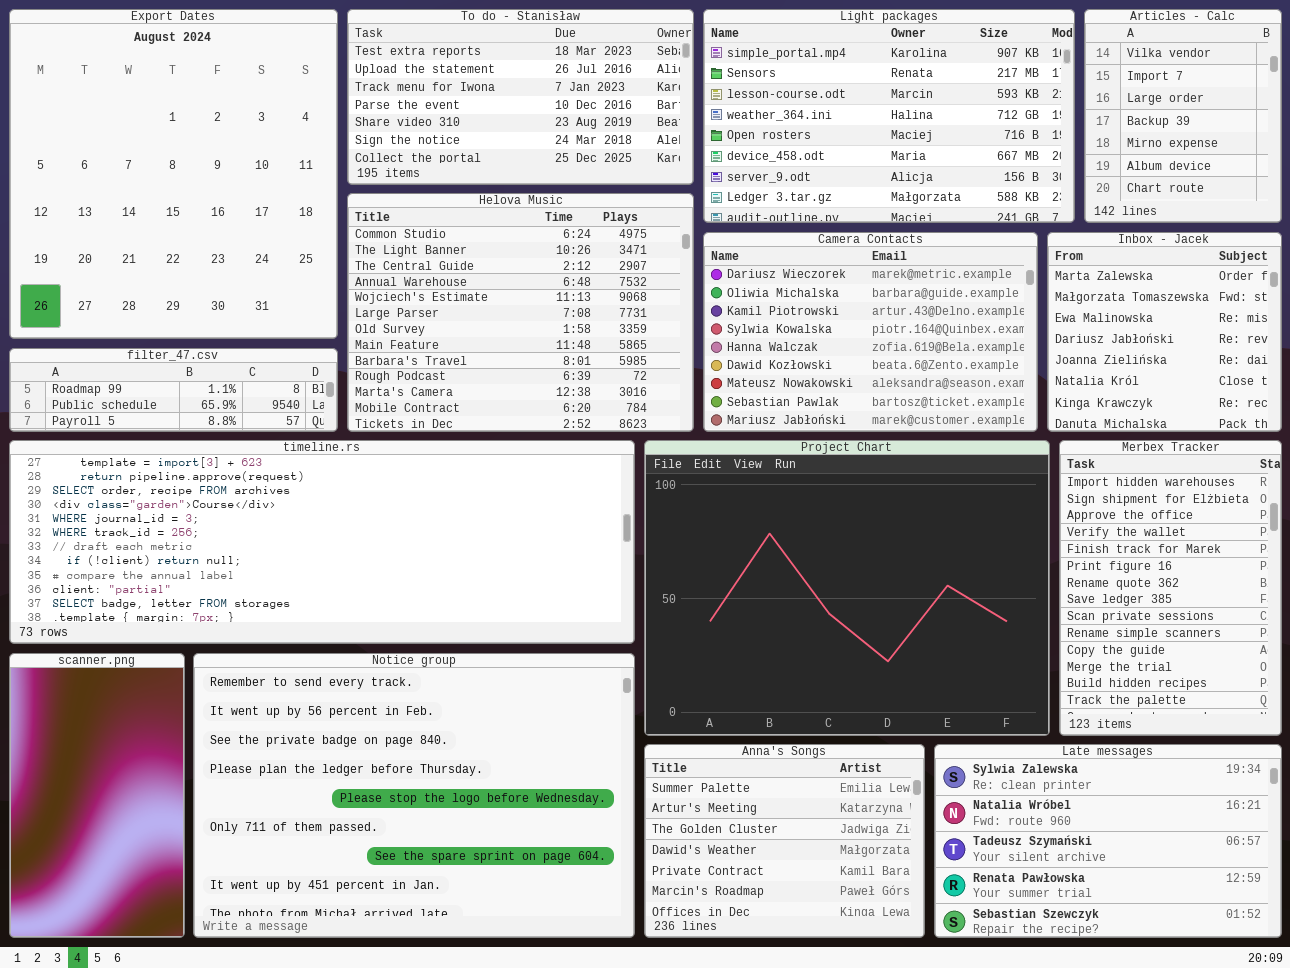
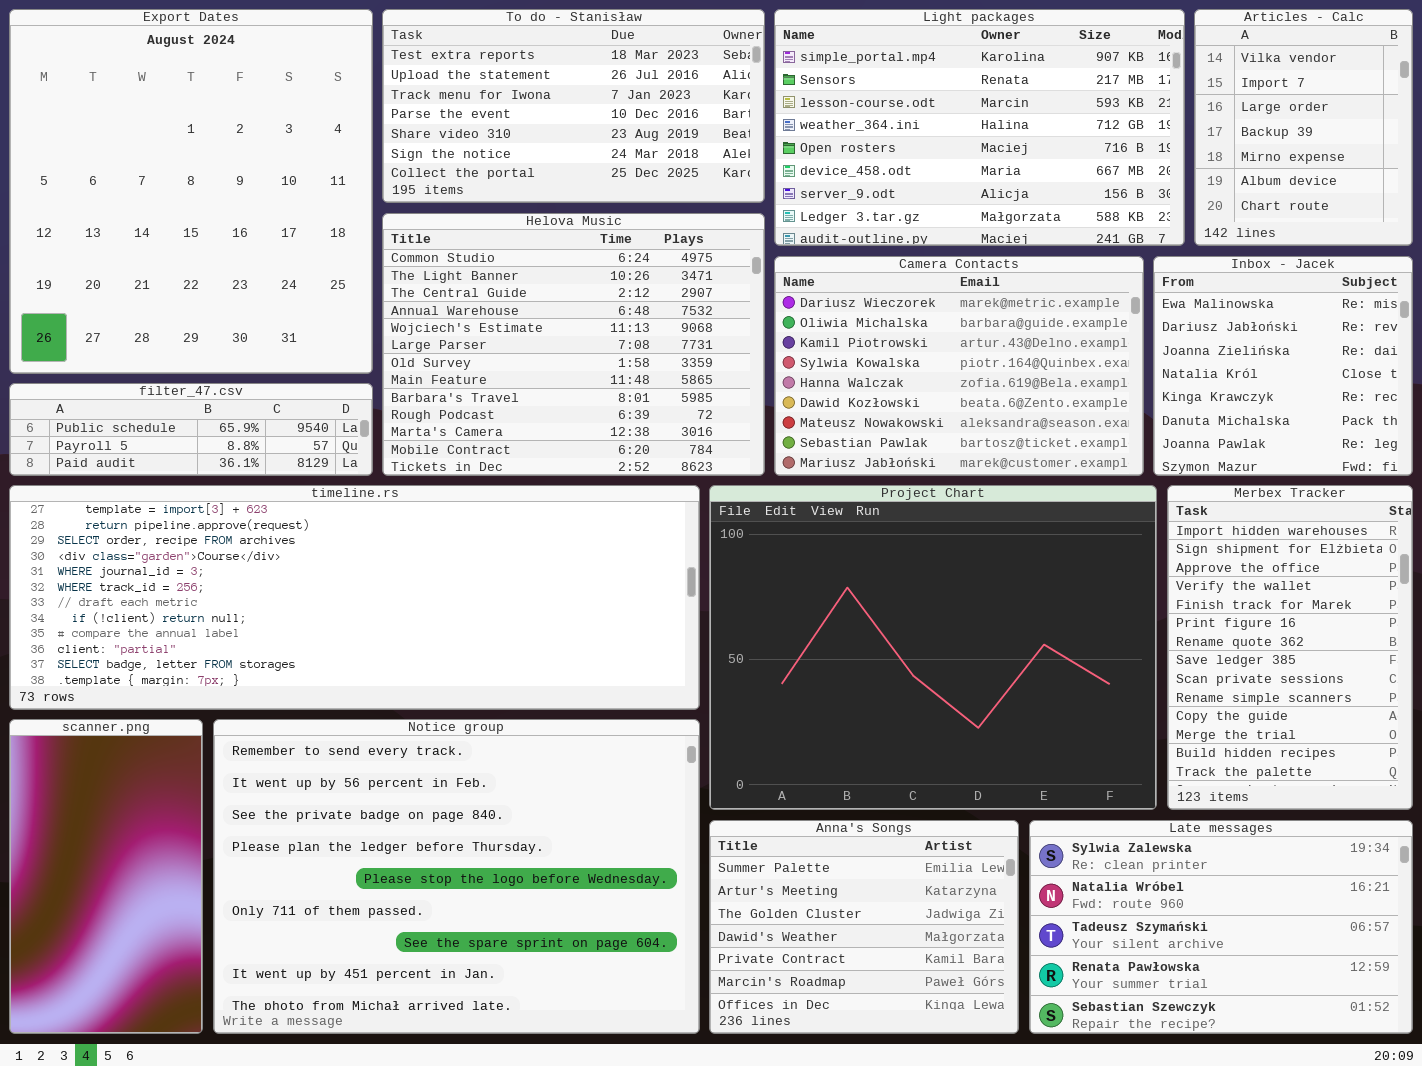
Inbox - Jacek: [1047,232,1282,432] -> [1153,256,1413,476], scrolled down 2 rows
filter_47.csv: [9,348,338,432] -> [9,383,373,476], scrolled down 1 row

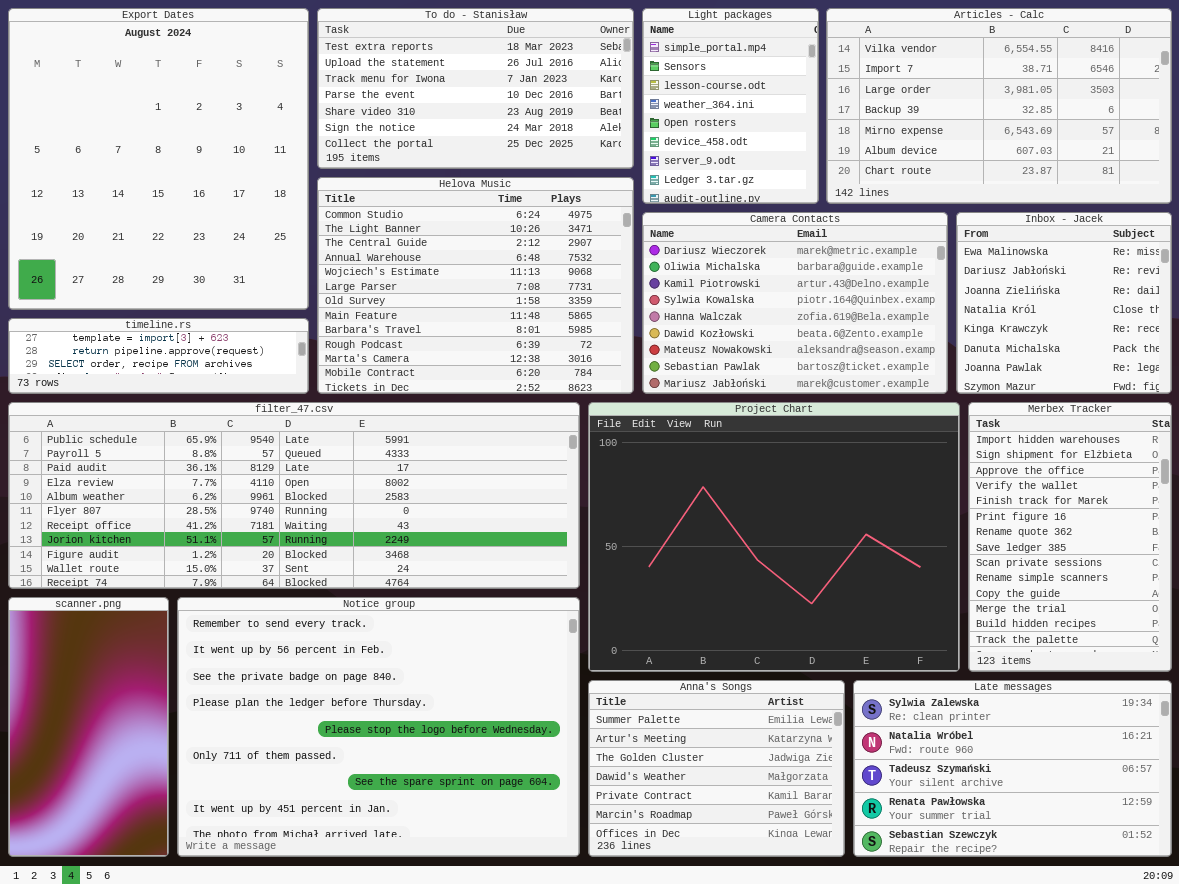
Light packages: [774,9,1185,246] -> [642,8,819,204], resized
Articles - Calc: [1194,9,1413,246] -> [826,8,1172,204], resized
filter_47.csv: [9,383,373,476] -> [8,402,580,589], moved, resized
timeline.rs: [9,485,700,710] -> [8,318,309,394], moved, resized

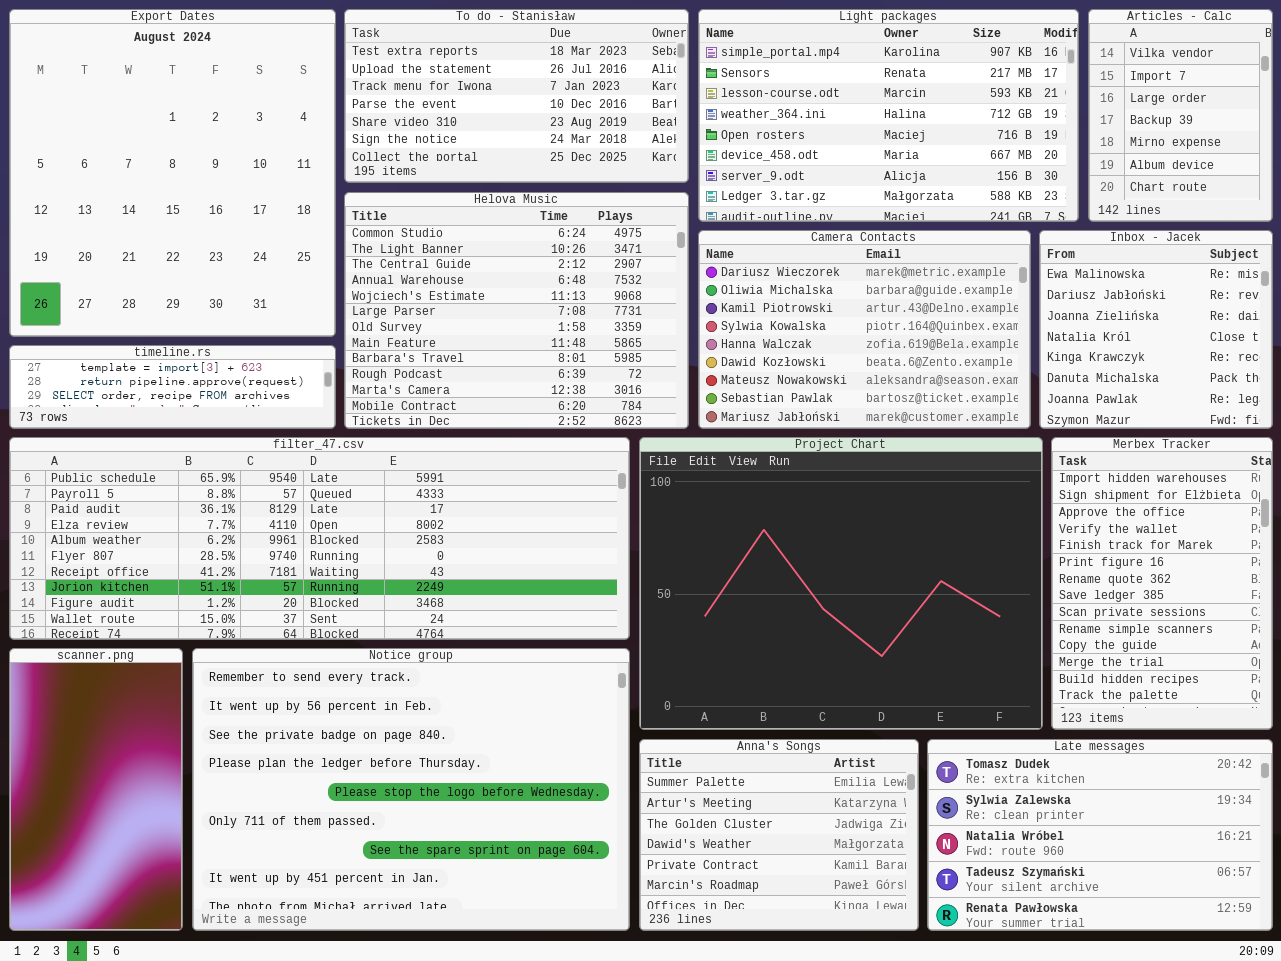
Light packages: [642,8,819,204] -> [698,9,1079,222], resized
Articles - Calc: [826,8,1172,204] -> [1088,9,1273,222], resized
Late messages: [853,680,1172,857] -> [927,739,1273,931], scrolled up 1 row

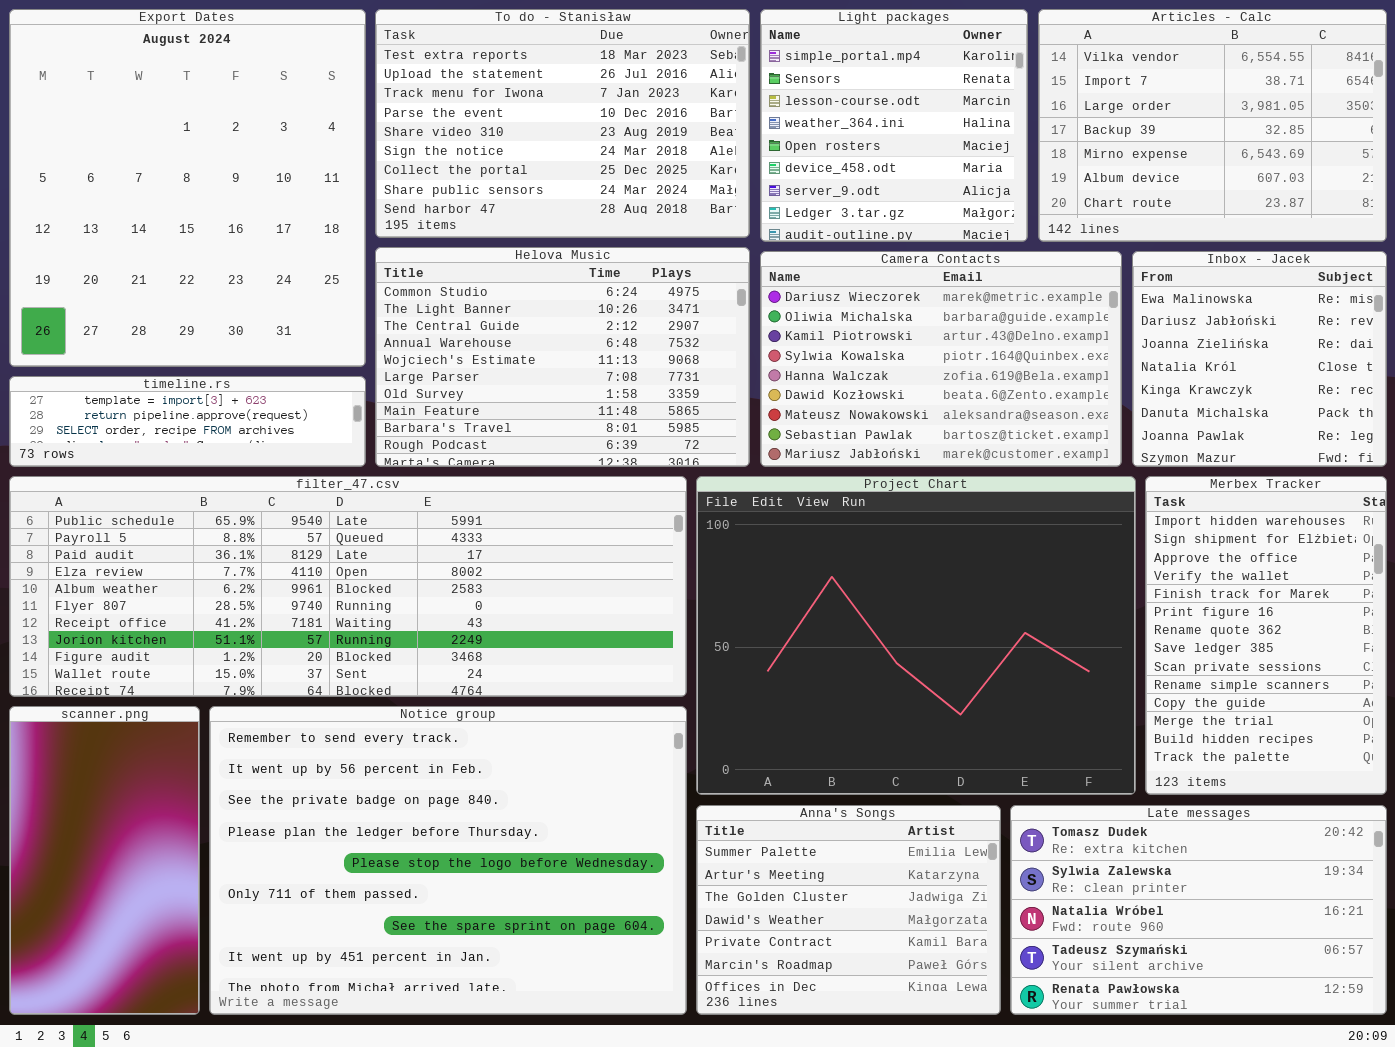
To do - Stanisław: [344,9,689,183] -> [375,9,750,238], resized
Light packages: [698,9,1079,222] -> [760,9,1028,242], resized
Articles - Calc: [1088,9,1273,222] -> [1038,9,1387,242], resized
Helova Music: [344,192,689,429] -> [375,247,750,467], resized

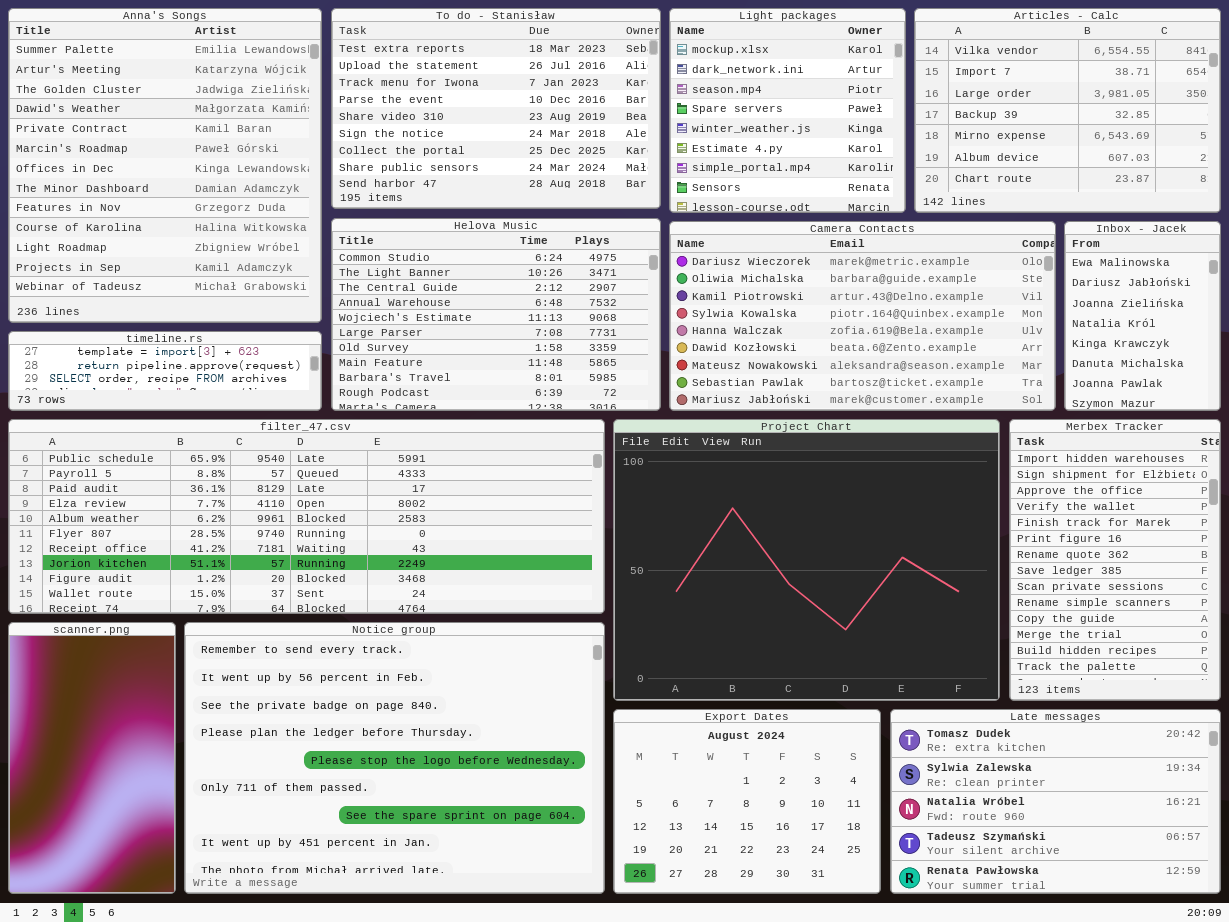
Export Dates: [9,9,366,367] -> [613,709,881,894], moved, resized
Light packages: [760,9,1028,242] -> [669,8,906,213], scrolled up 6 rows
Camera Contacts: [760,251,1122,467] -> [669,221,1056,411], resized
Inbox - Jacek: [1132,251,1387,467] -> [1064,221,1221,411], resized
Anna's Songs: [696,805,1001,1015] -> [8,8,322,323], moved, resized

